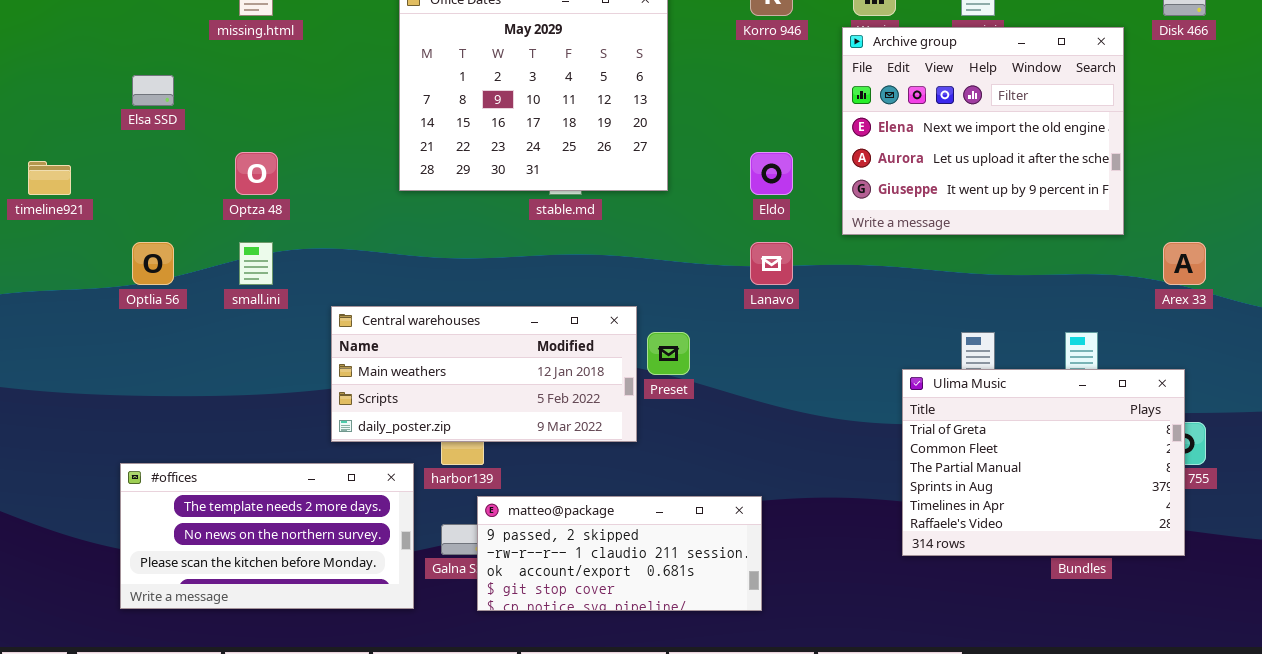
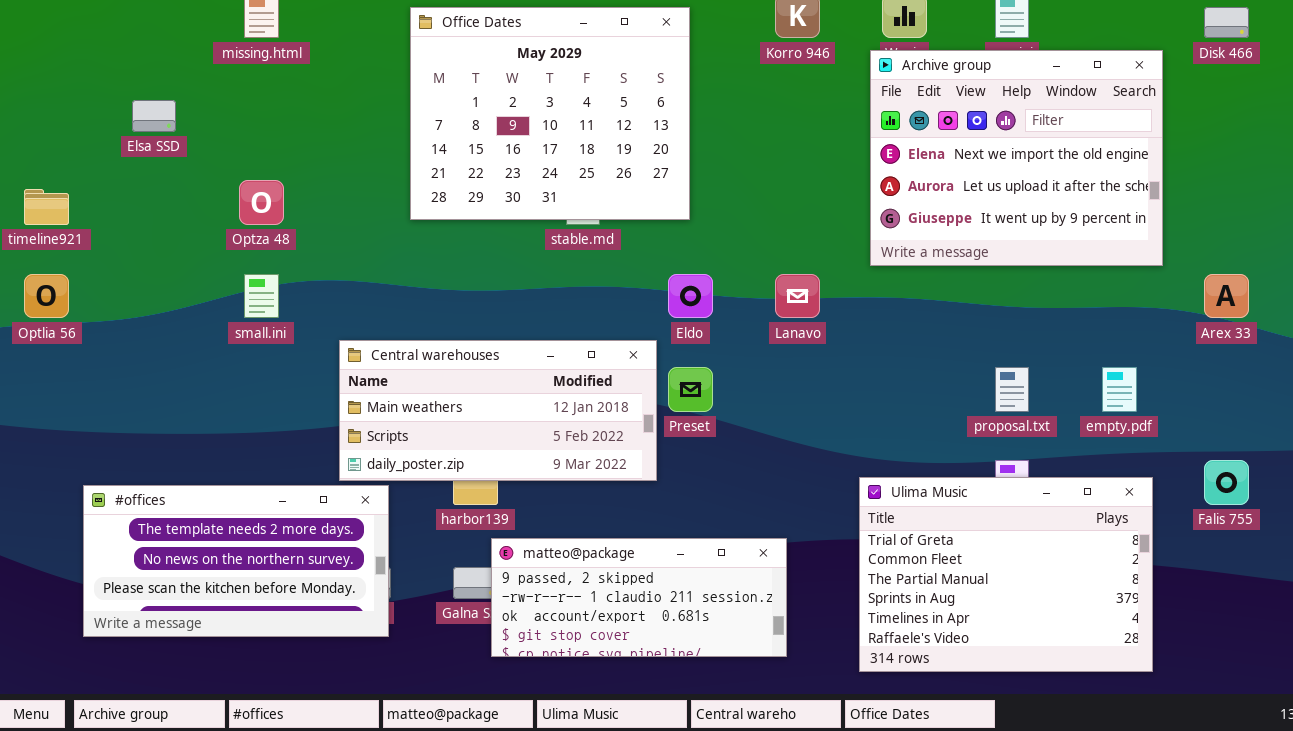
Eldo: [750,152,793,195] -> [668,274,713,318], moved
Optlia 56: [132,242,174,285] -> [24,274,69,318], moved
Ulima Music: [902,369,1185,556] -> [859,477,1153,672], moved
#offices: [120,463,414,609] -> [83,485,389,637], moved

